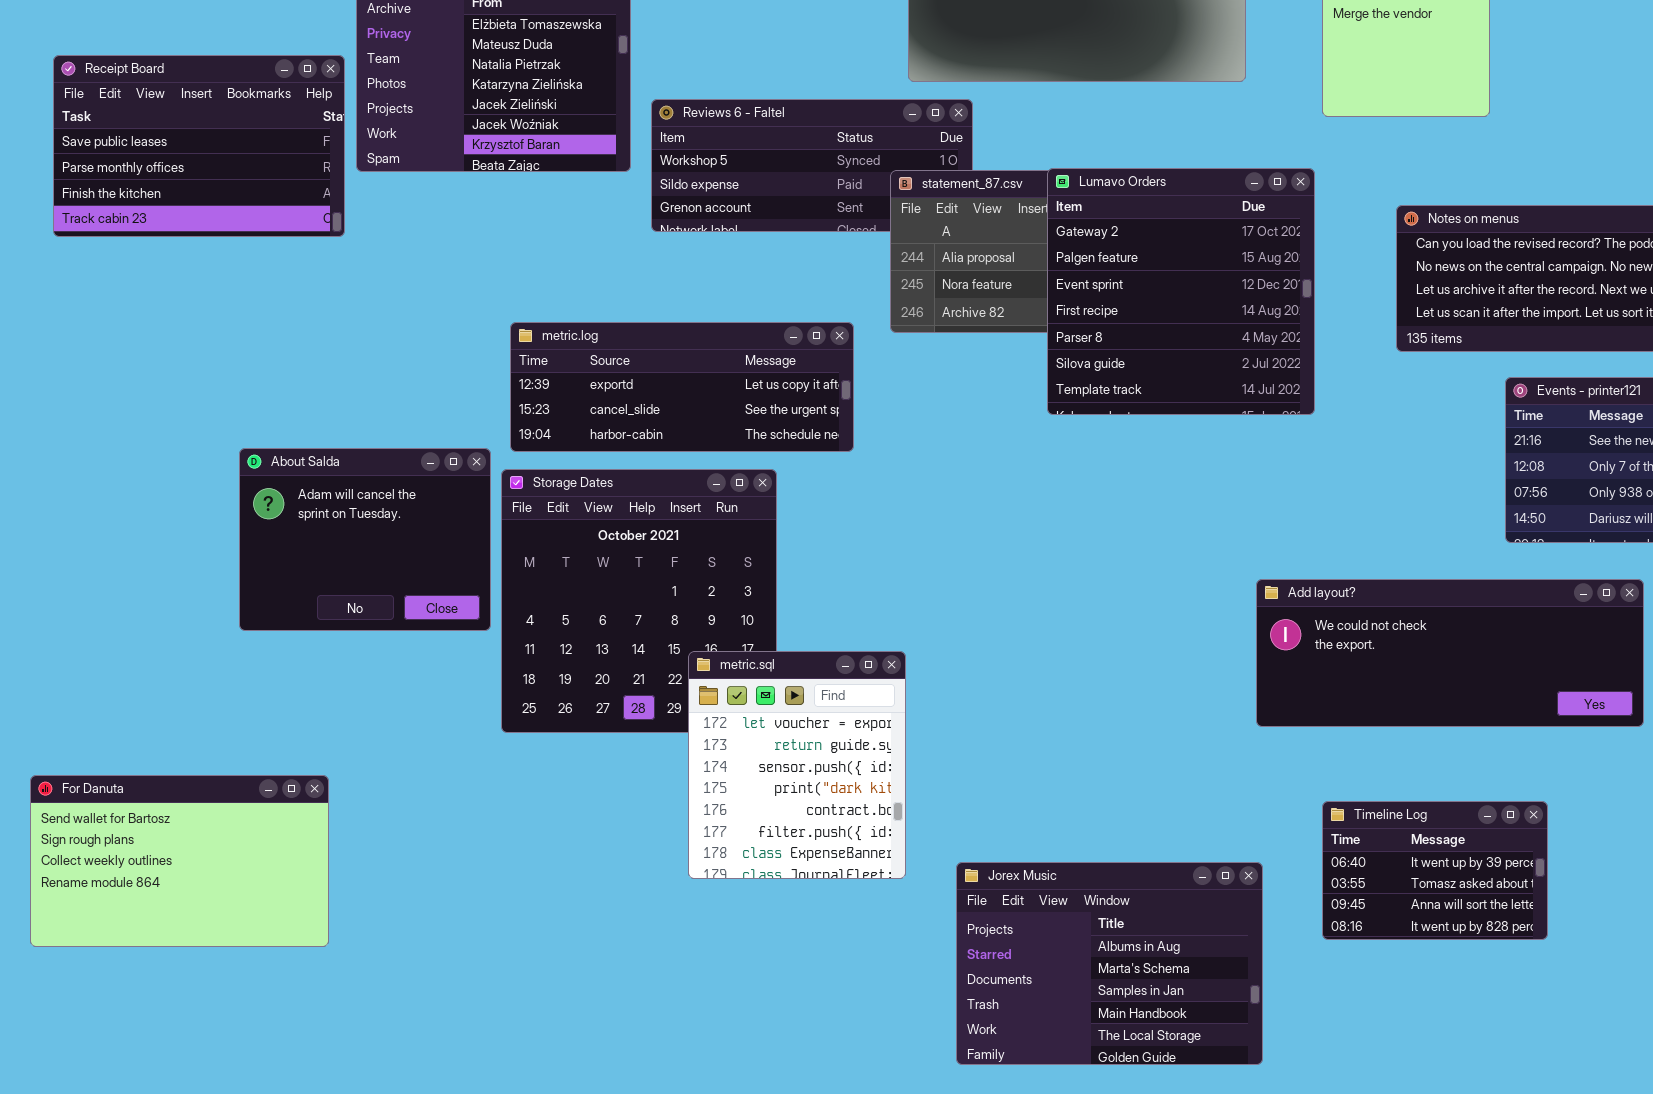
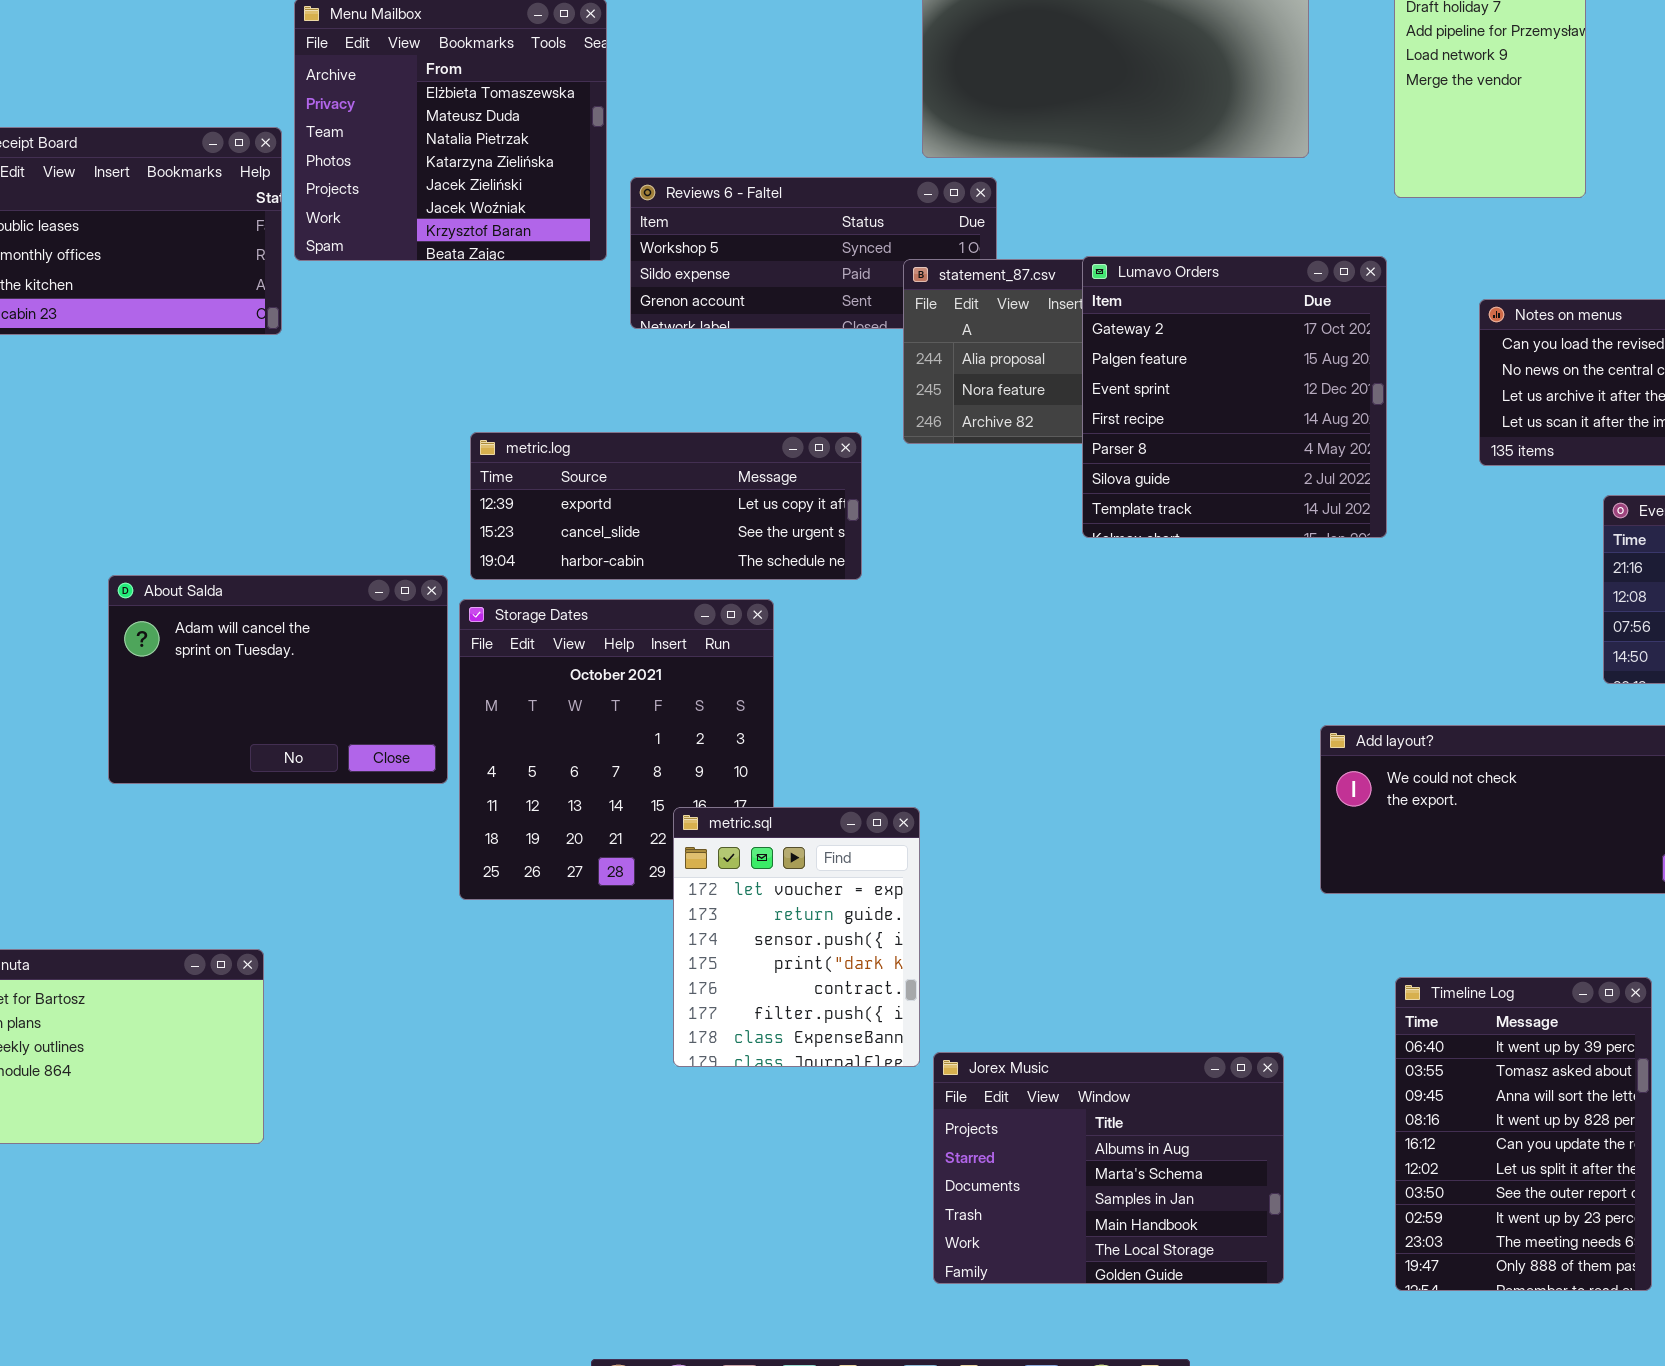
About Salda: [239,448,491,631] -> [108,575,448,784], resized
Timeline Log: [1322,801,1548,940] -> [1395,977,1652,1291], resized
Jorex Music: [956,862,1263,1065] -> [933,1052,1284,1284], moved

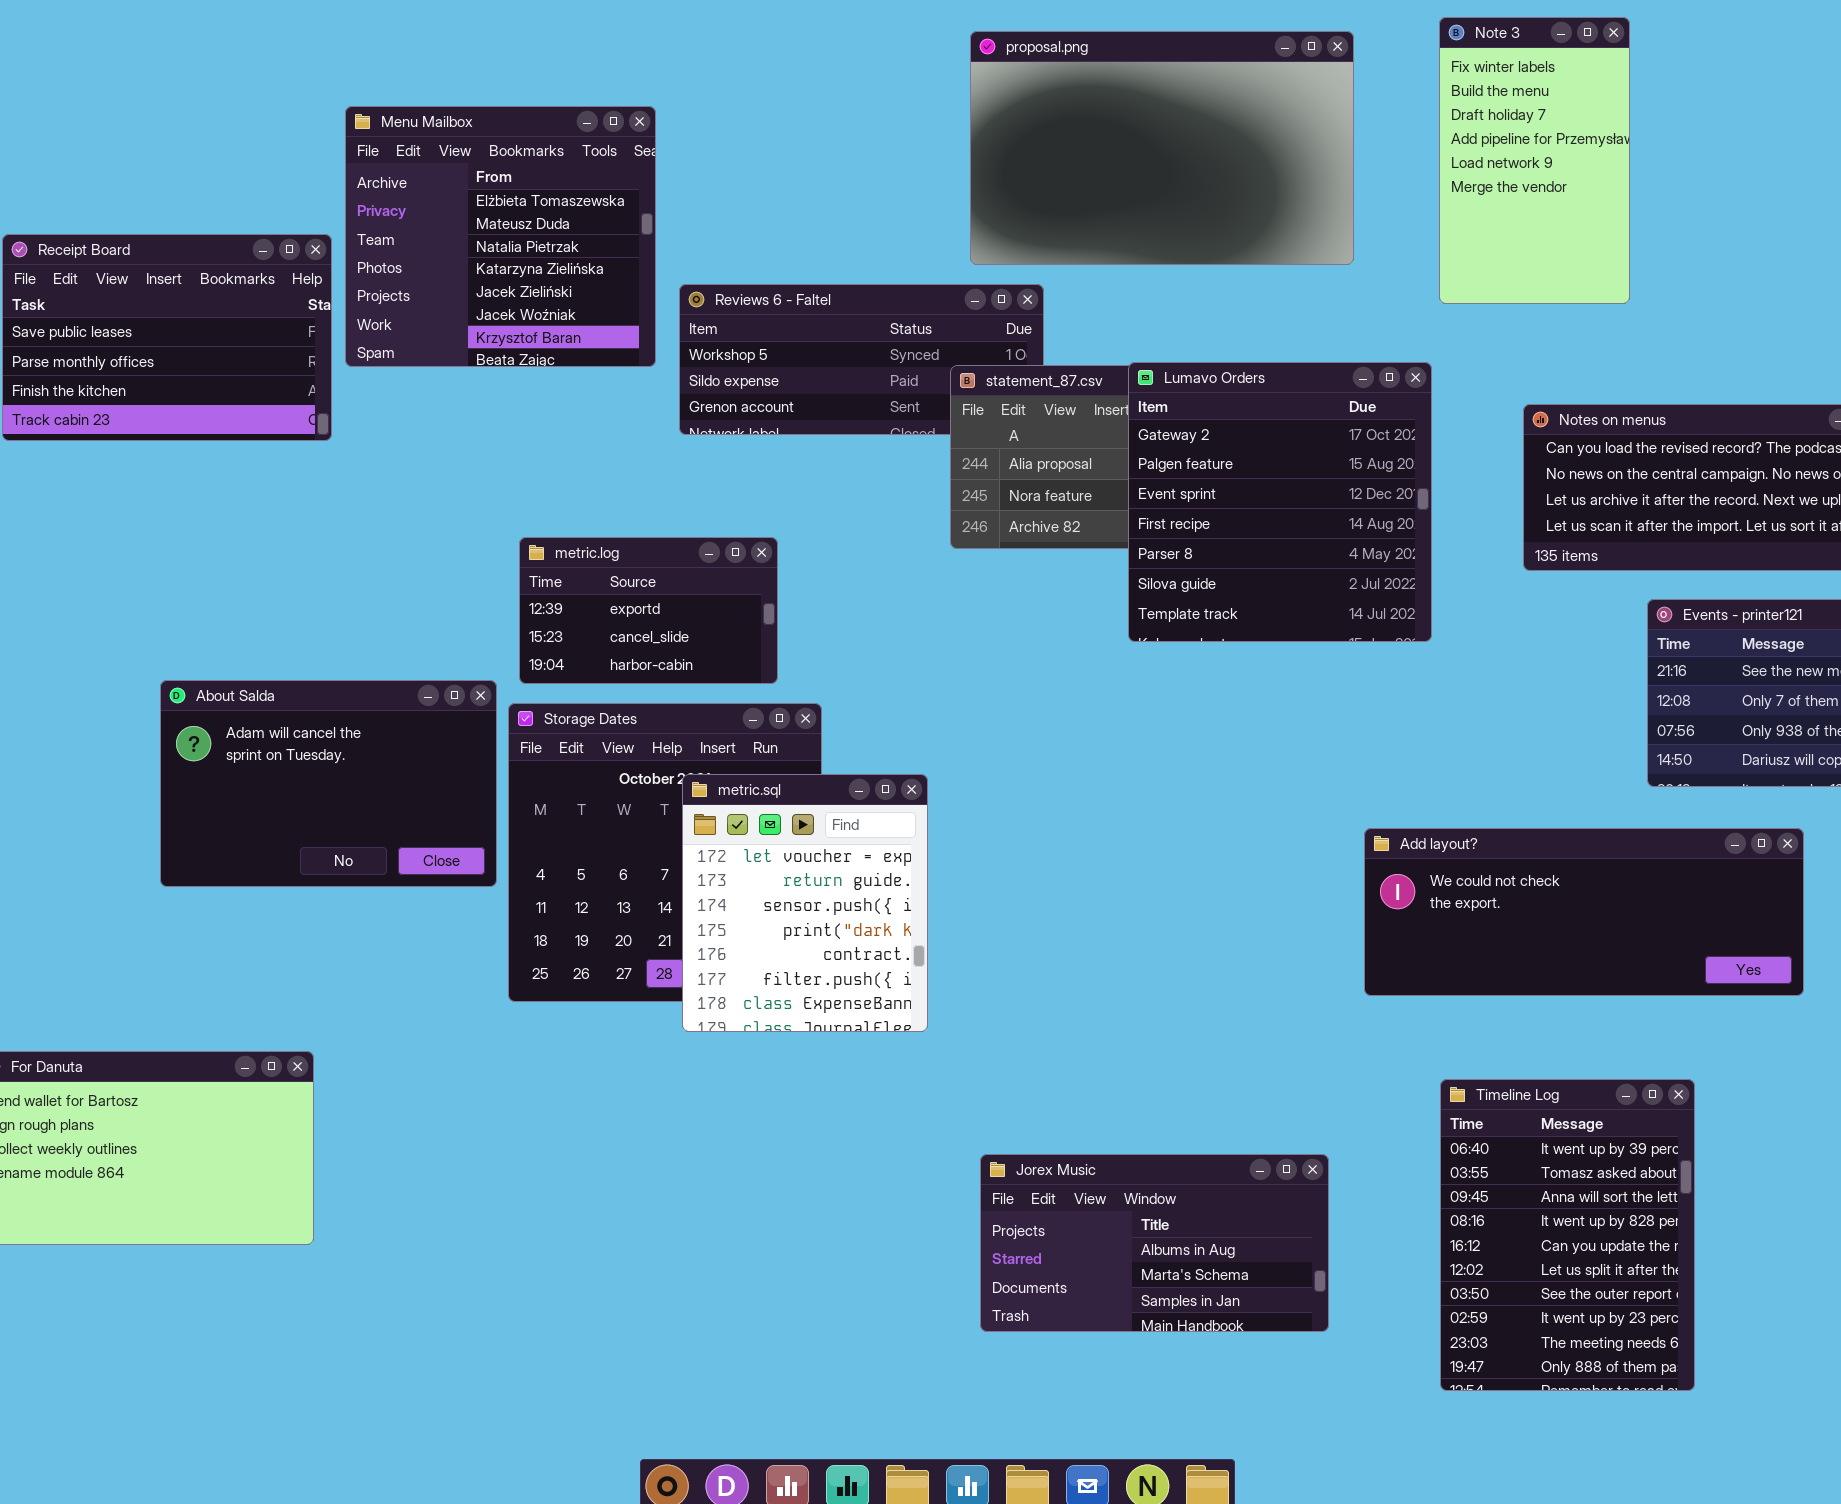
metric.log: [470,432,862,580] -> [519,537,778,684], resized
metric.sql: [673,807,920,1067] -> [682,774,928,1032], moved
Jorex Music: [933,1052,1284,1284] -> [980,1154,1329,1332], resized

